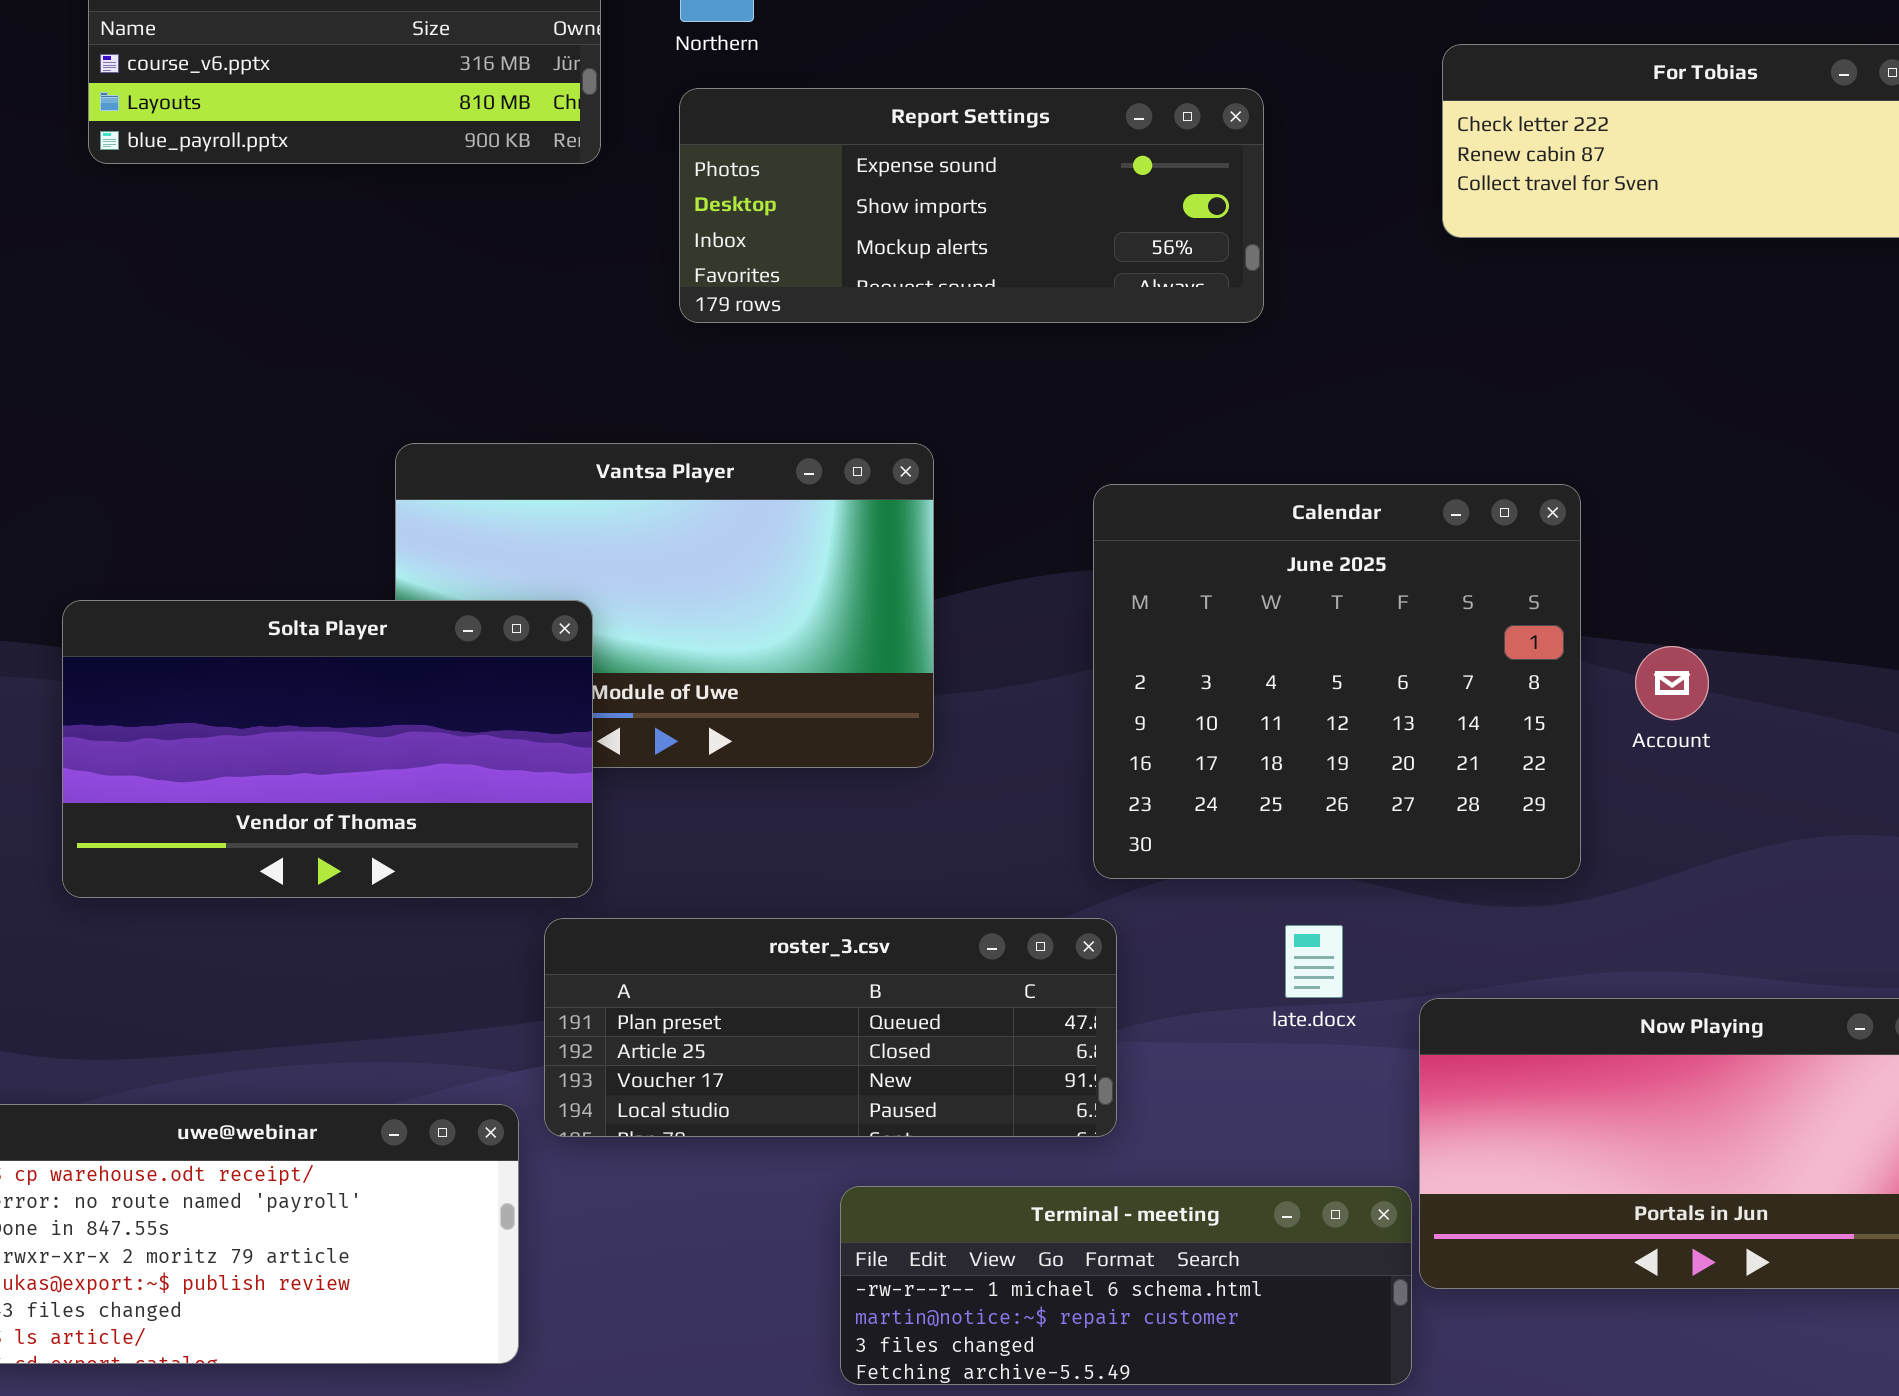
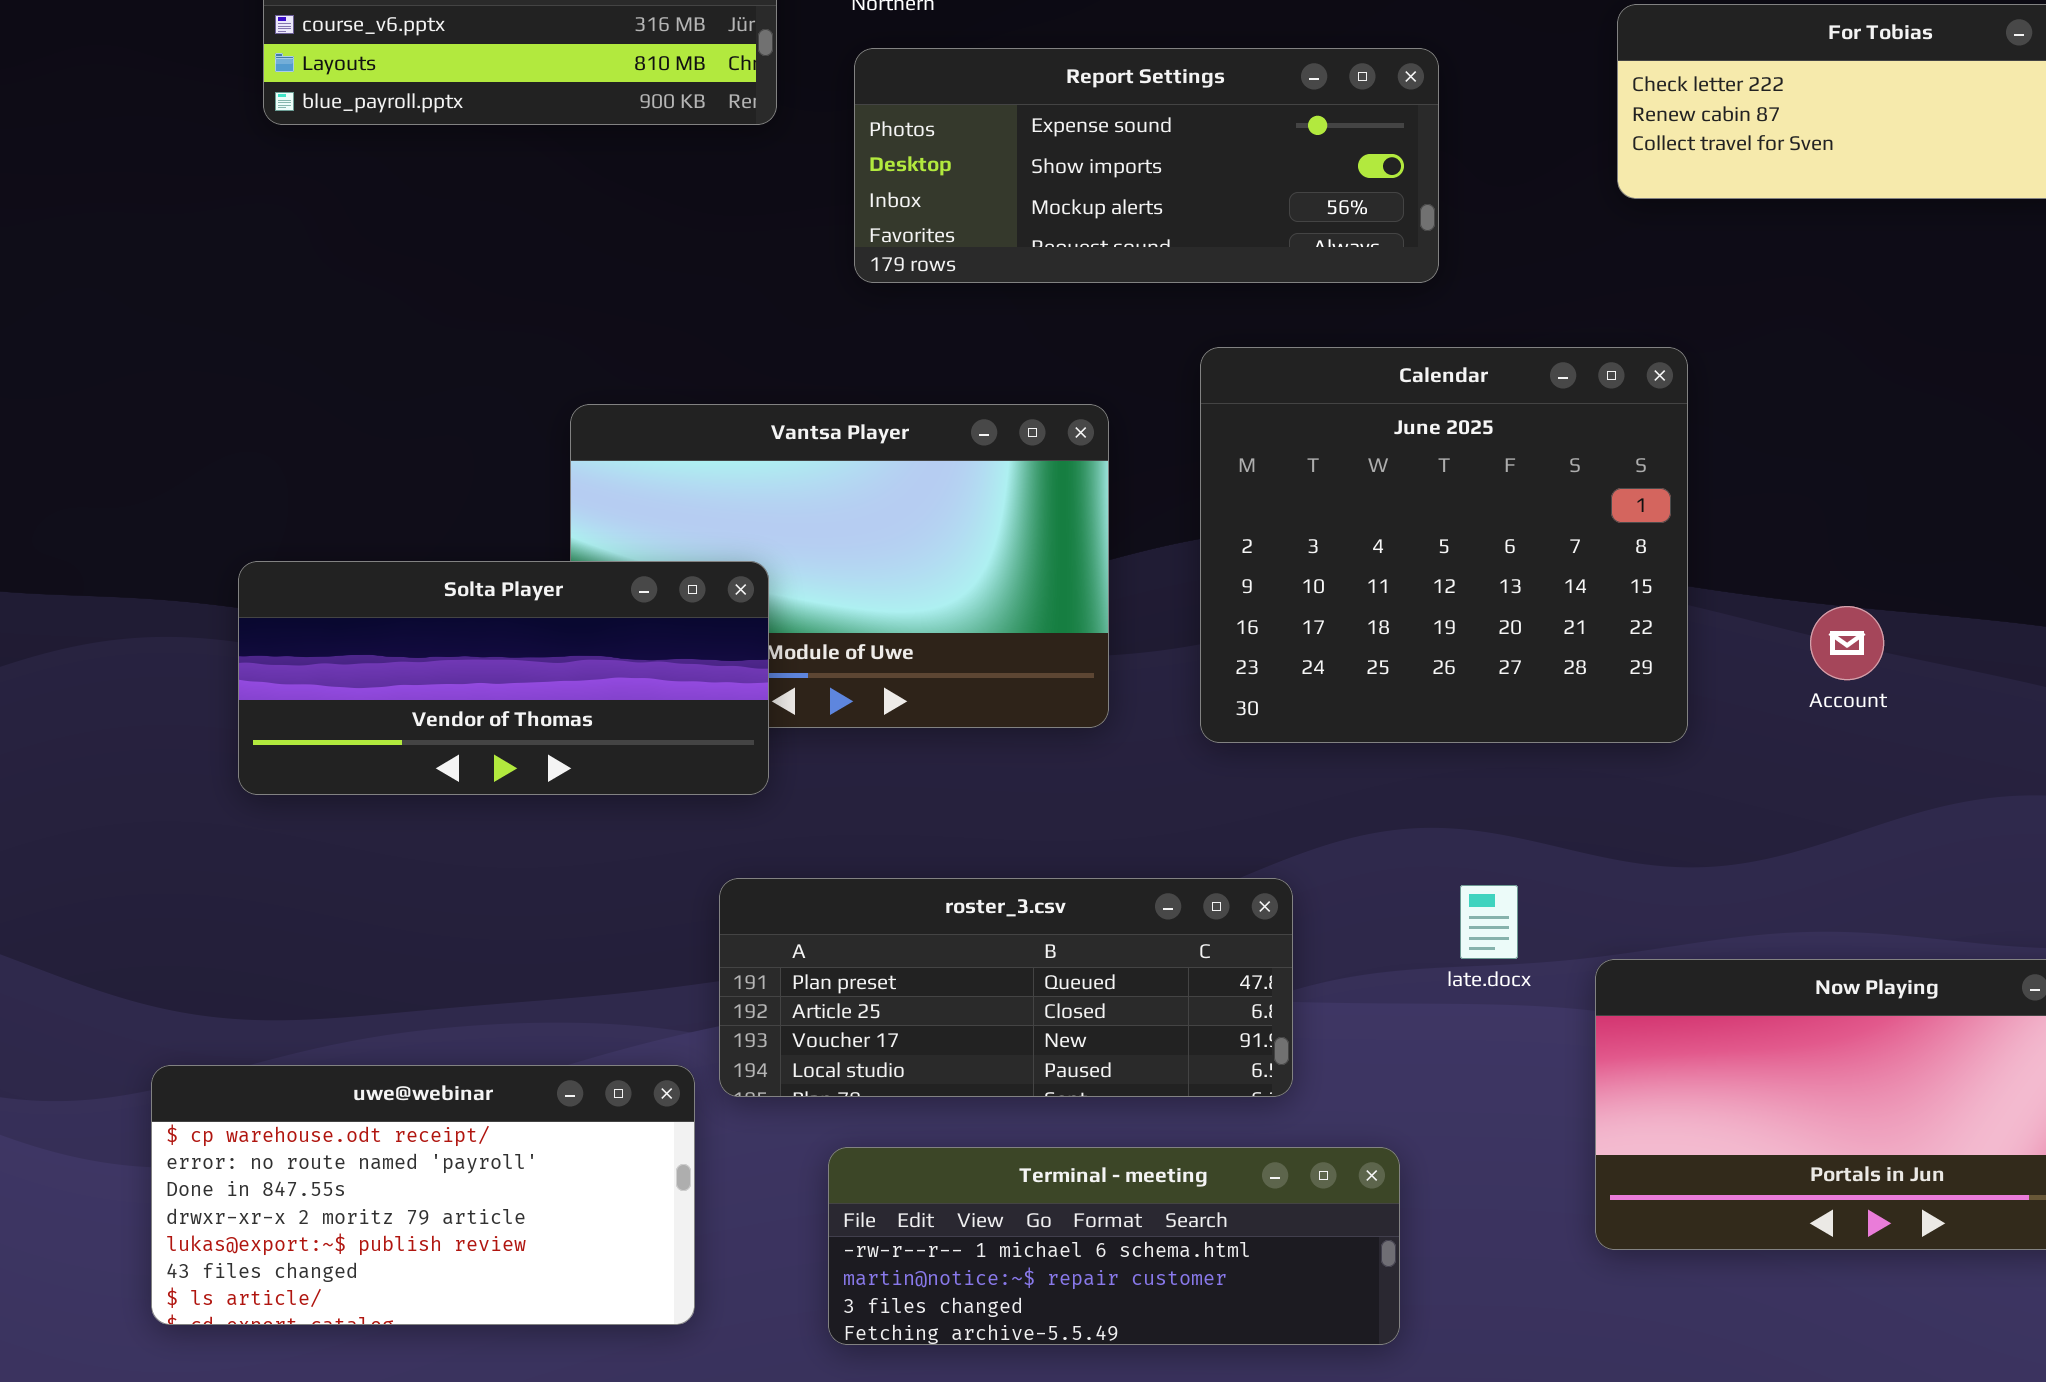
Calendar: [1093,484,1581,879] -> [1200,347,1688,743], moved
Solta Player: [62,600,593,898] -> [238,561,769,795], resized
Terminal - meeting: [840,1186,1412,1385] -> [828,1147,1400,1345], moved

